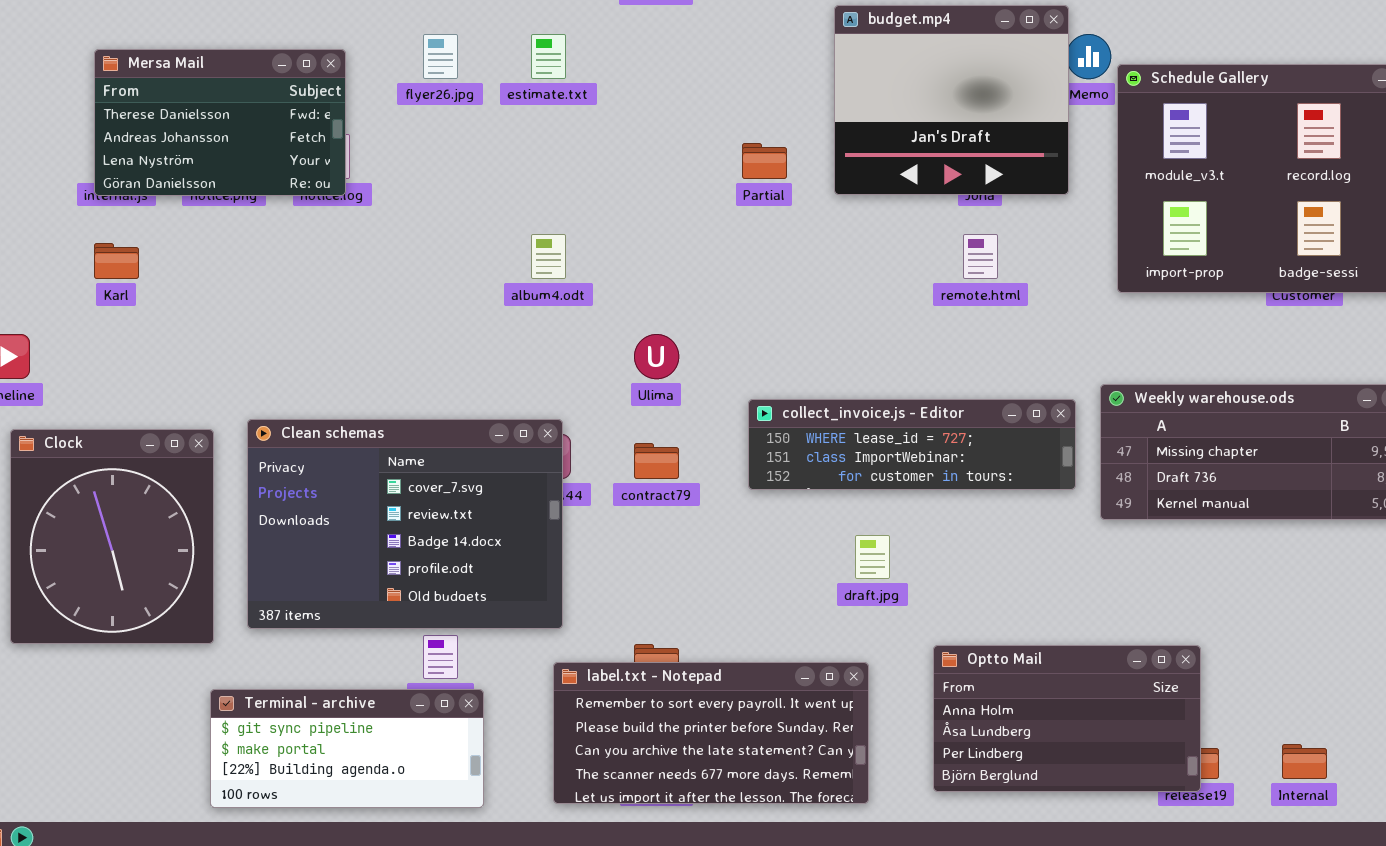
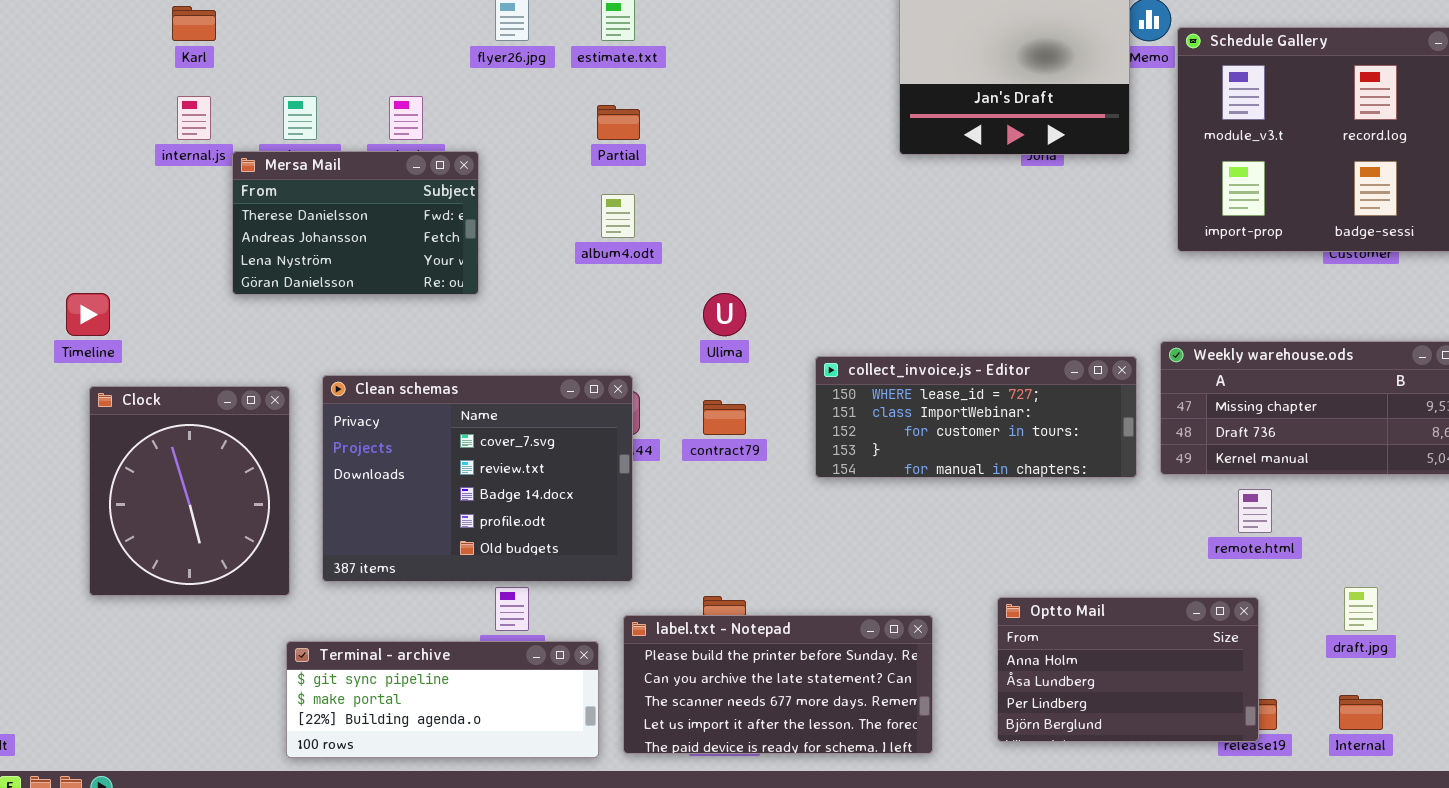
Mersa Mail: [94,49,346,196] -> [232,151,479,295], moved
Partial: [742,143,787,179] -> [597,105,640,140], moved
remote.html: [963,234,998,279] -> [1238,489,1272,533], moved
Karl: [94,243,139,279] -> [172,6,216,41], moved
collect_invoice.js - Editor: [748,399,1076,490] -> [815,356,1137,478], resized
draft.jpg: [855,535,890,579] -> [1344,587,1378,631], moved
label.txt - Notepad: [553,662,869,804] -> [623,615,933,754], scrolled down 1 row
Terminal - archive: [210,689,484,808] -> [286,641,599,758], resized

